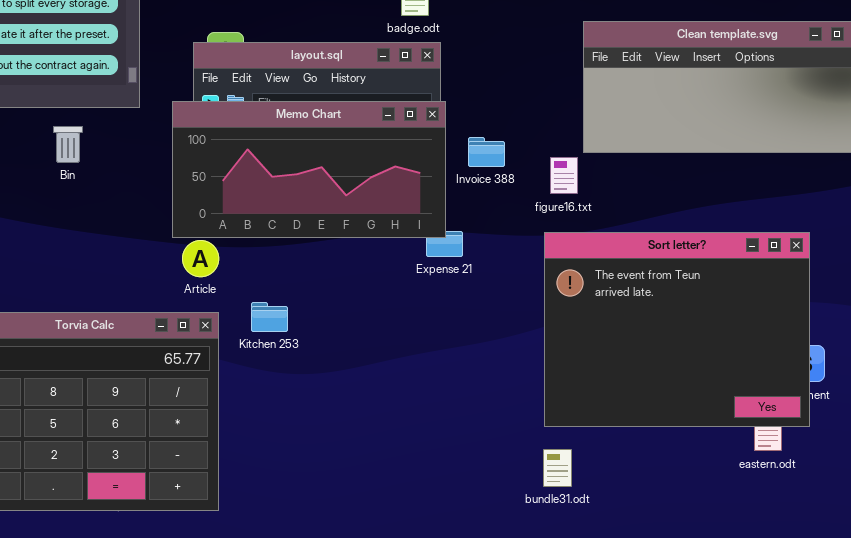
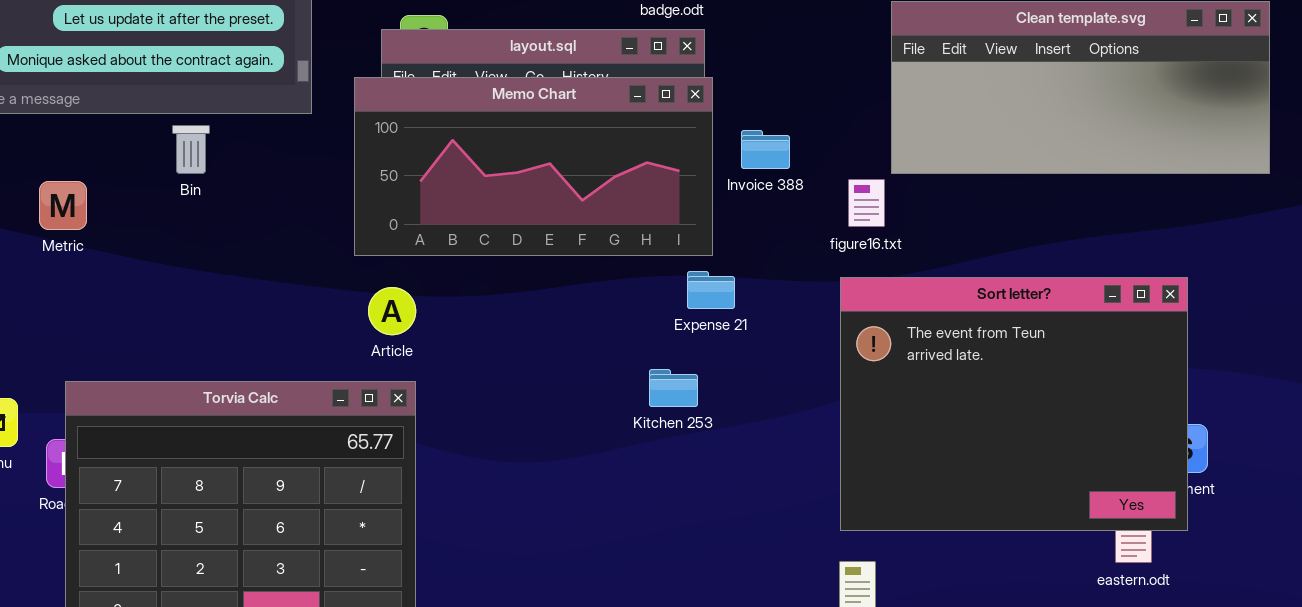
Memo Chart: [172,101,446,238] -> [354,77,713,256], moved
Bin: [53,126,83,163] -> [172,125,210,174], moved
Invoice 388: [468,137,505,167] -> [741,130,790,169], moved
Kitchen 253: [251,302,288,332] -> [649,369,698,407], moved

